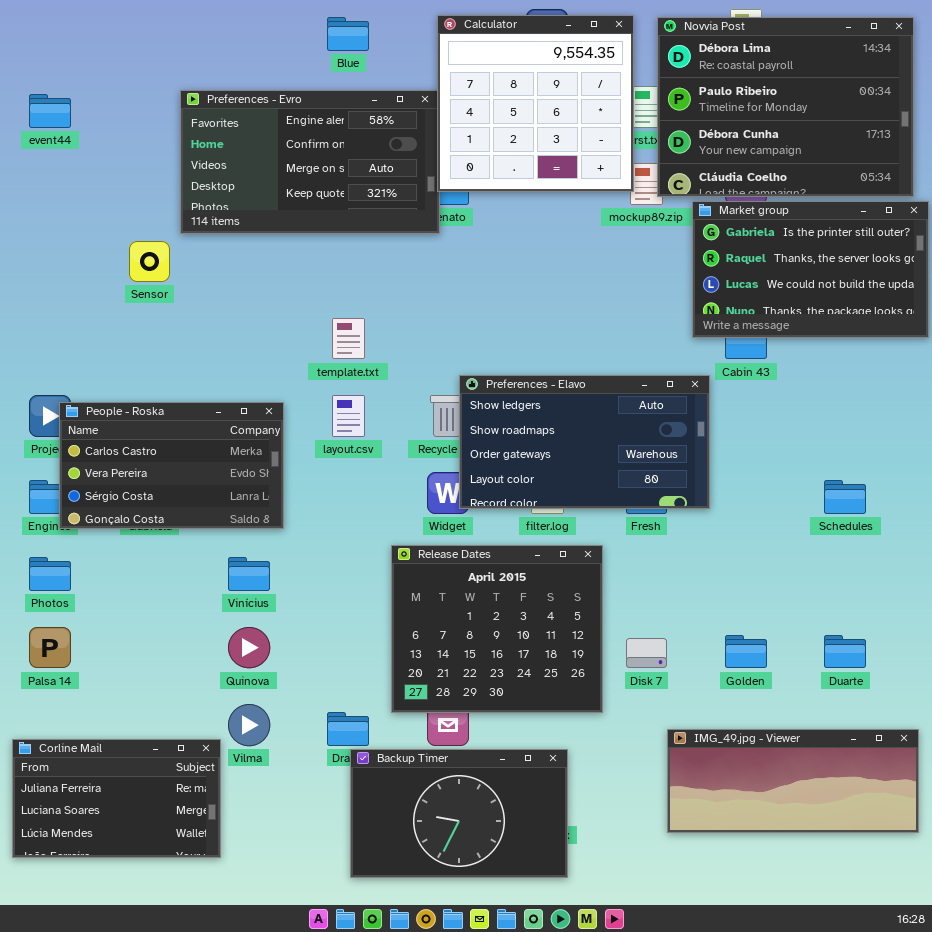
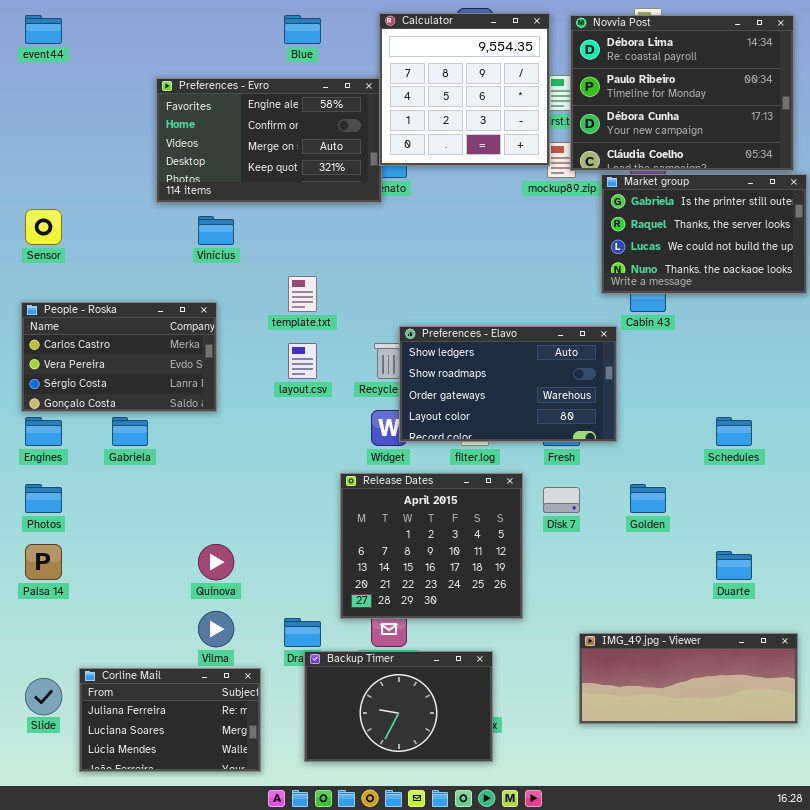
event44: [29,94,71,128] -> [25,15,62,44], moved
Sensor: [129,241,170,282] -> [25,209,62,245], moved
People - Roska: [59,402,284,529] -> [21,302,217,412], moved
Vinícius: [228,557,270,591] -> [198,216,234,245], moved
Golden: [725,635,767,668] -> [630,484,666,513], moved
Disk 7: [626,638,667,668] -> [543,487,580,513], moved
Corline Mail: [12,739,221,858] -> [79,668,261,772], moved

